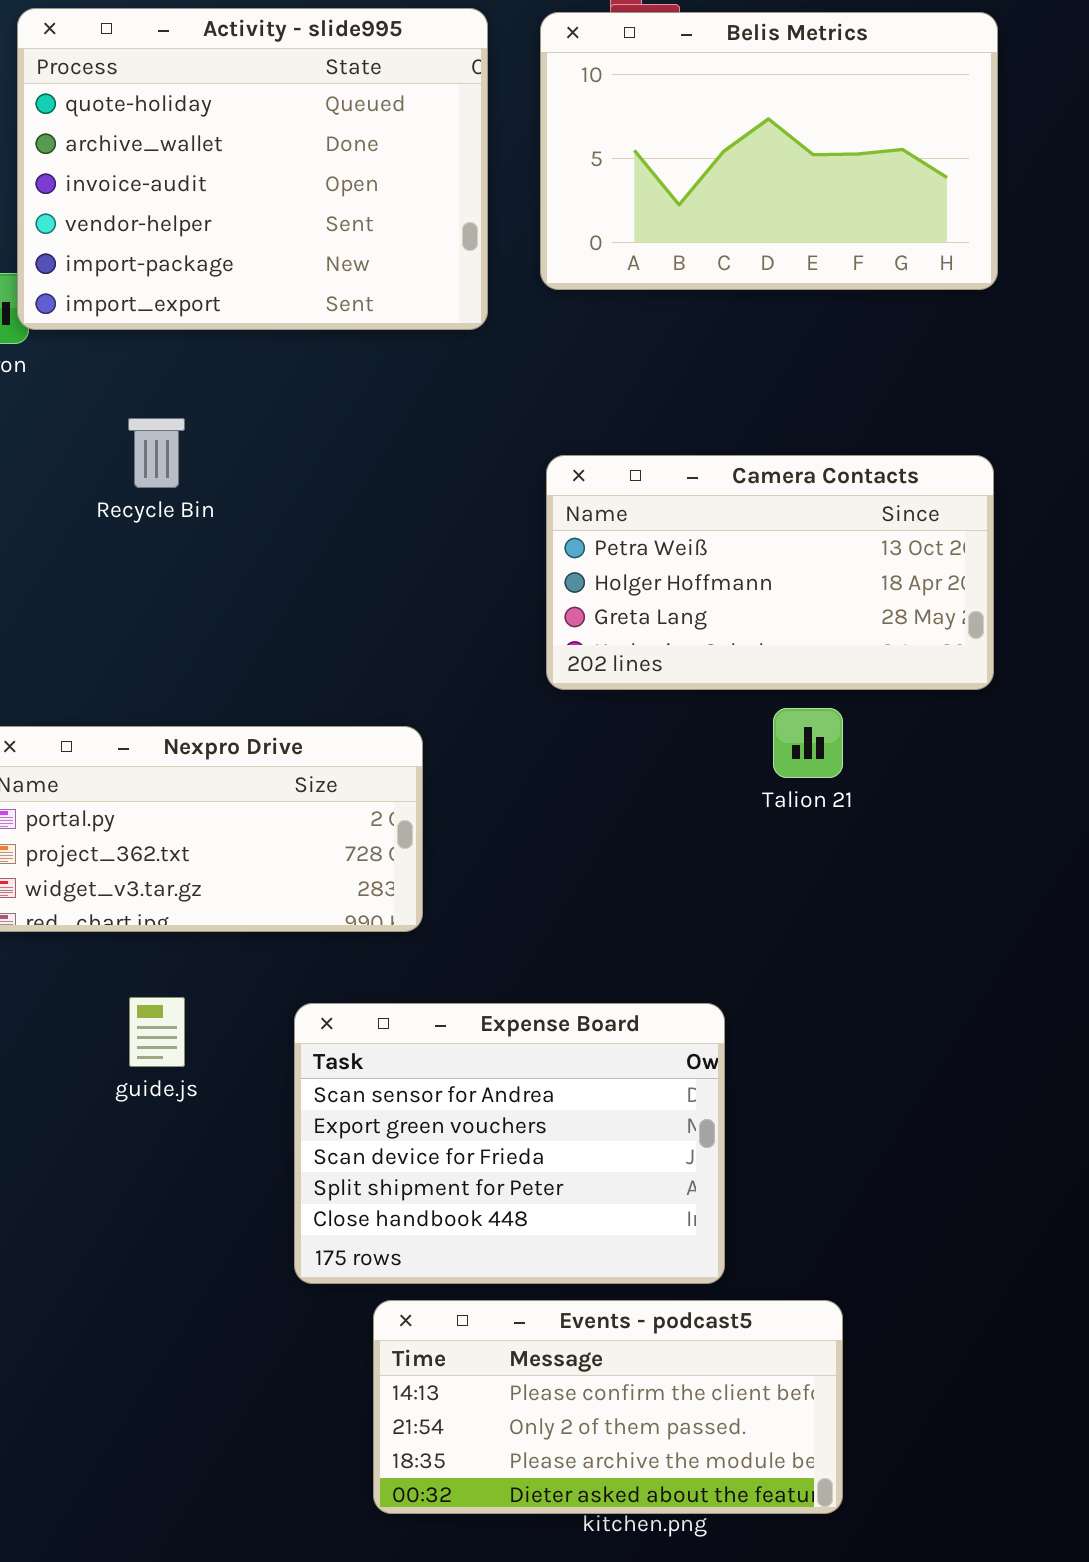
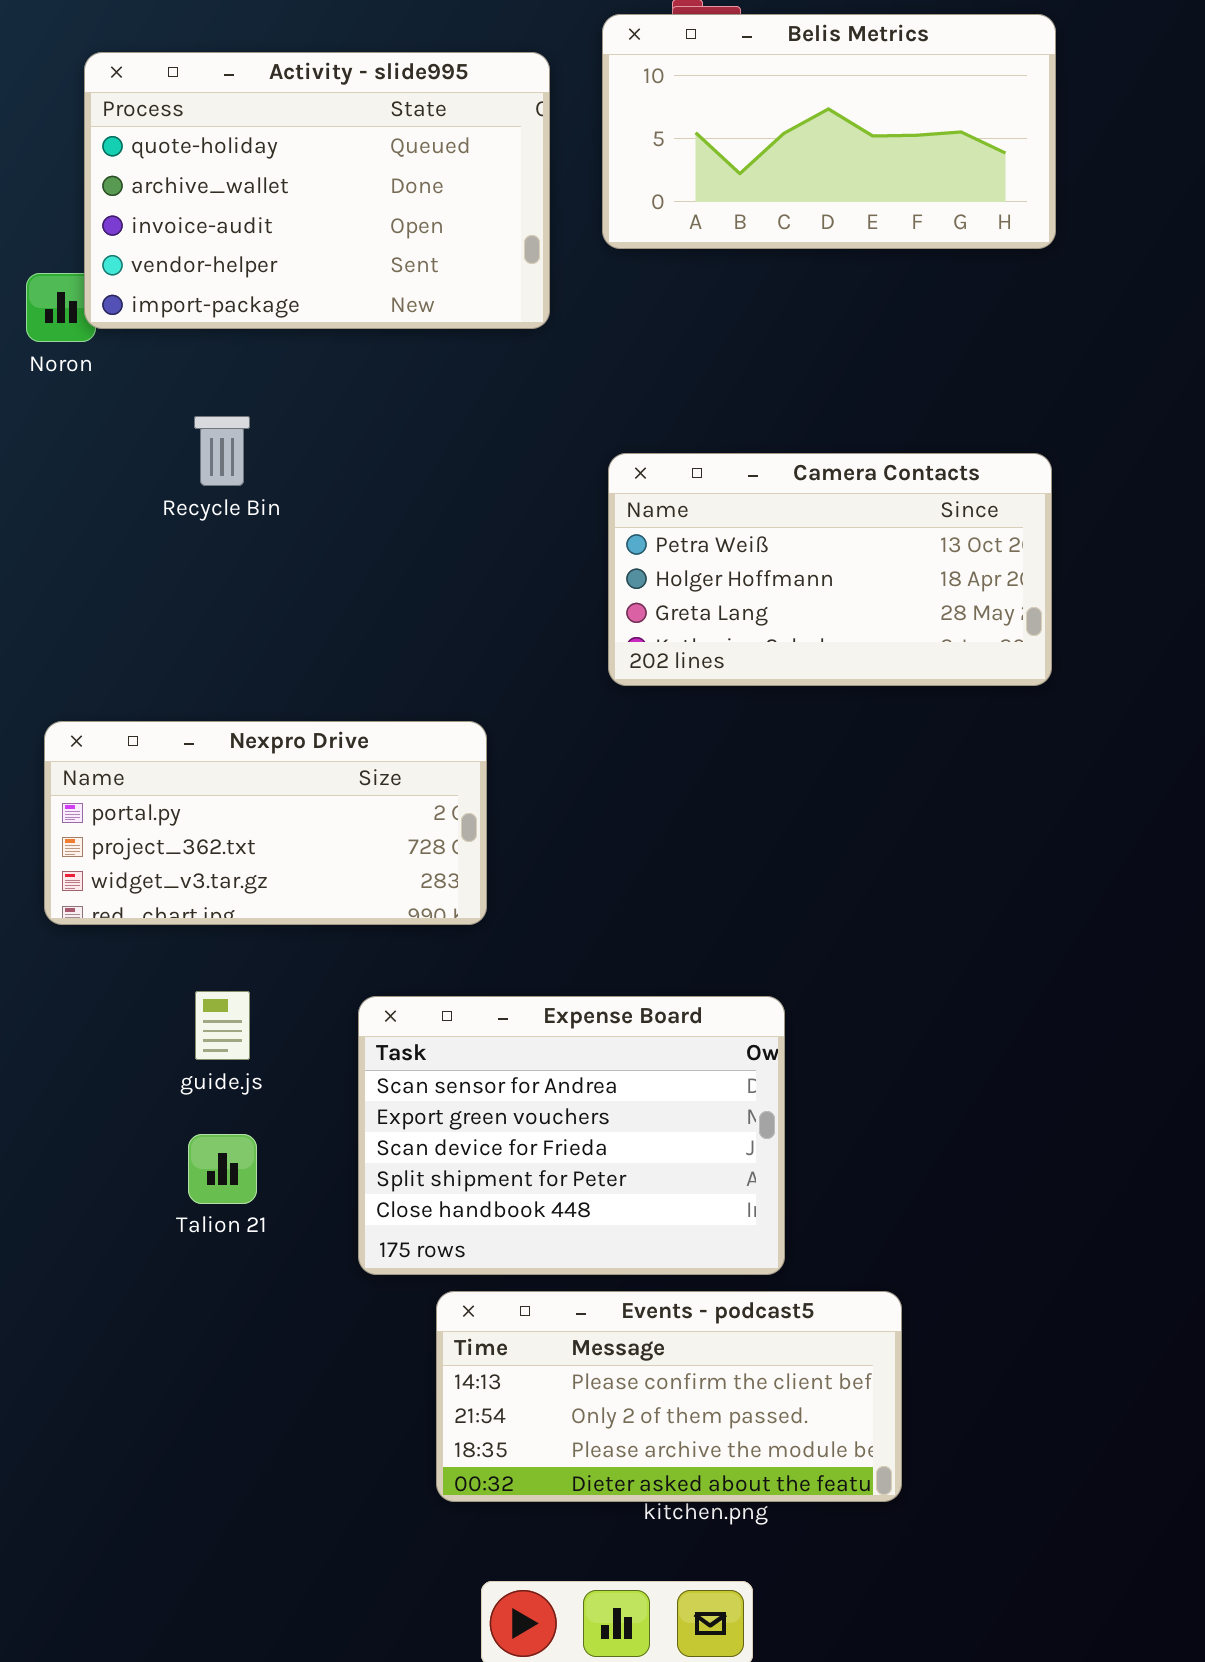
Activity - slide995: [17,8,488,330] -> [84,52,550,329], resized
Belis Metrics: [540,12,998,290] -> [602,14,1056,249], resized
Talion 21: [773,708,843,778] -> [188,1134,257,1204], moved

